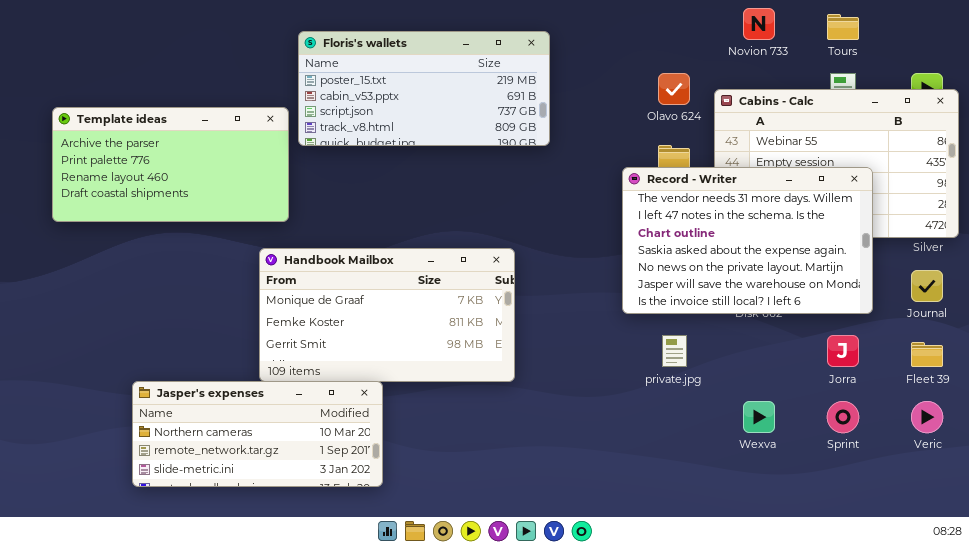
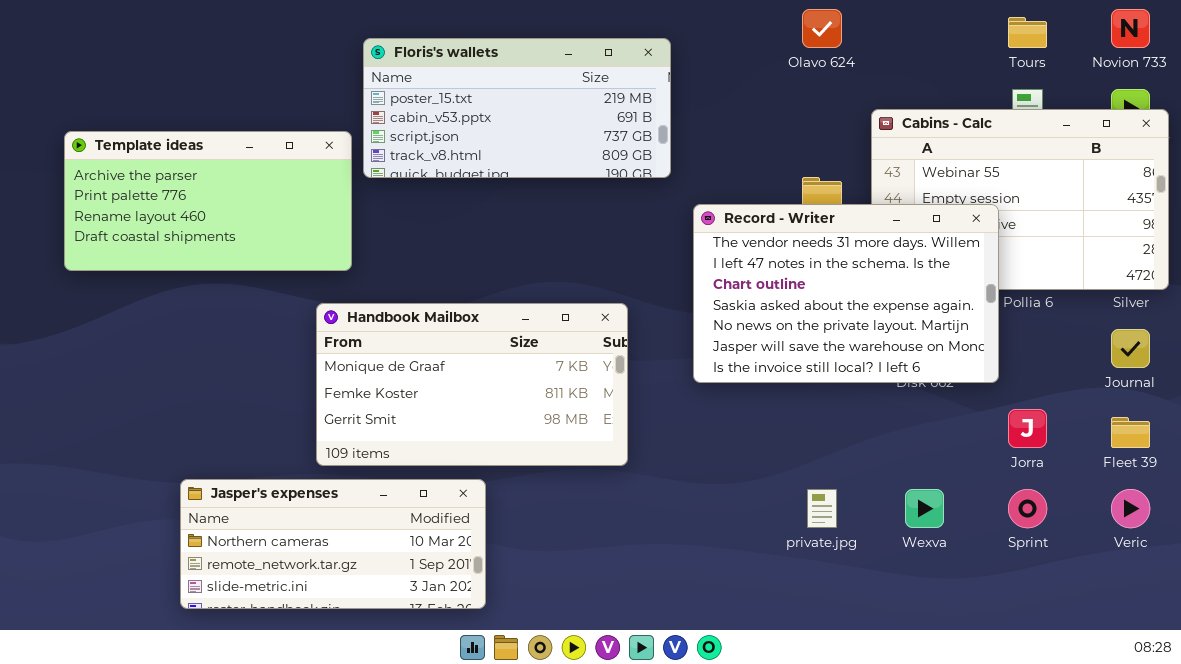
Novion 733: [743,8,775,40] -> [1111,9,1150,48], moved
Olavo 624: [658,73,690,105] -> [802,9,842,48], moved
Record - Writer: [622,167,873,314] -> [693,204,999,383], moved
private.jpg: [662,335,687,367] -> [807,489,837,528], moved
Jasper's expenses: [132,381,383,487] -> [180,479,486,609], moved

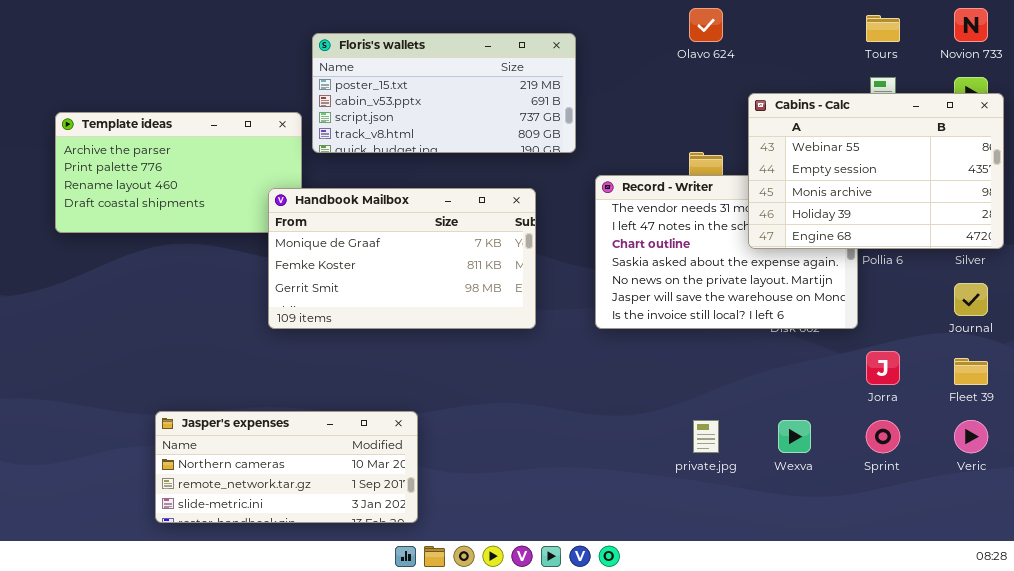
Cabins - Calc: [871,109,1169,290] -> [748,93,1004,249], raised
Handbook Mailbox: [316,303,628,466] -> [268,188,536,329], moved

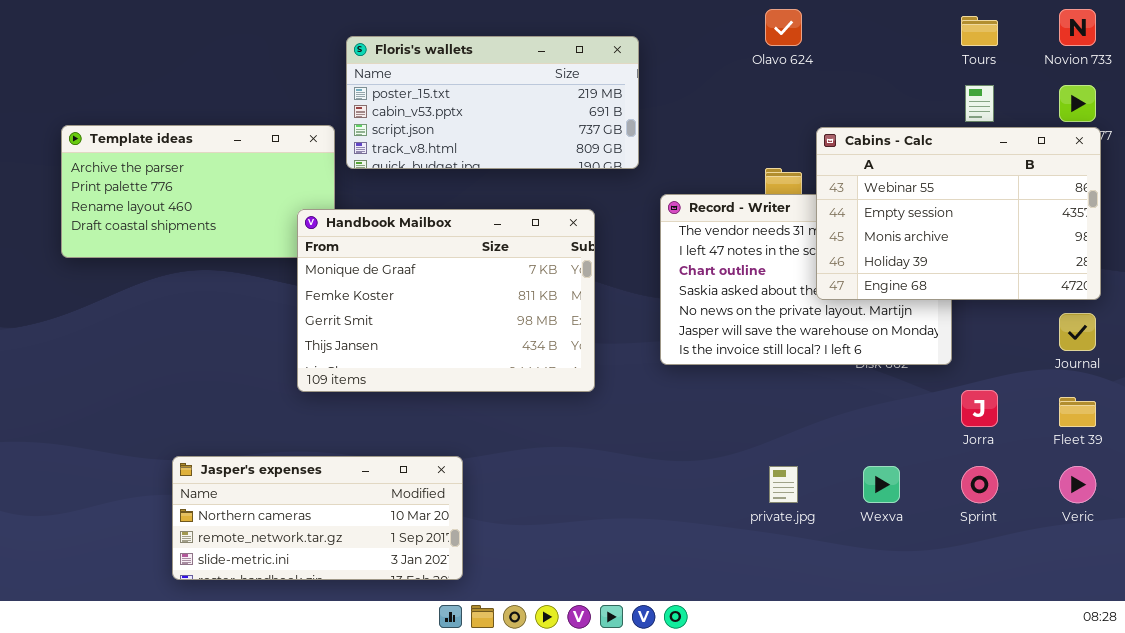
Cabins - Calc: [748,93,1004,249] -> [816,127,1101,300], moved
Handbook Mailbox: [268,188,536,329] -> [297,209,595,392], resized

